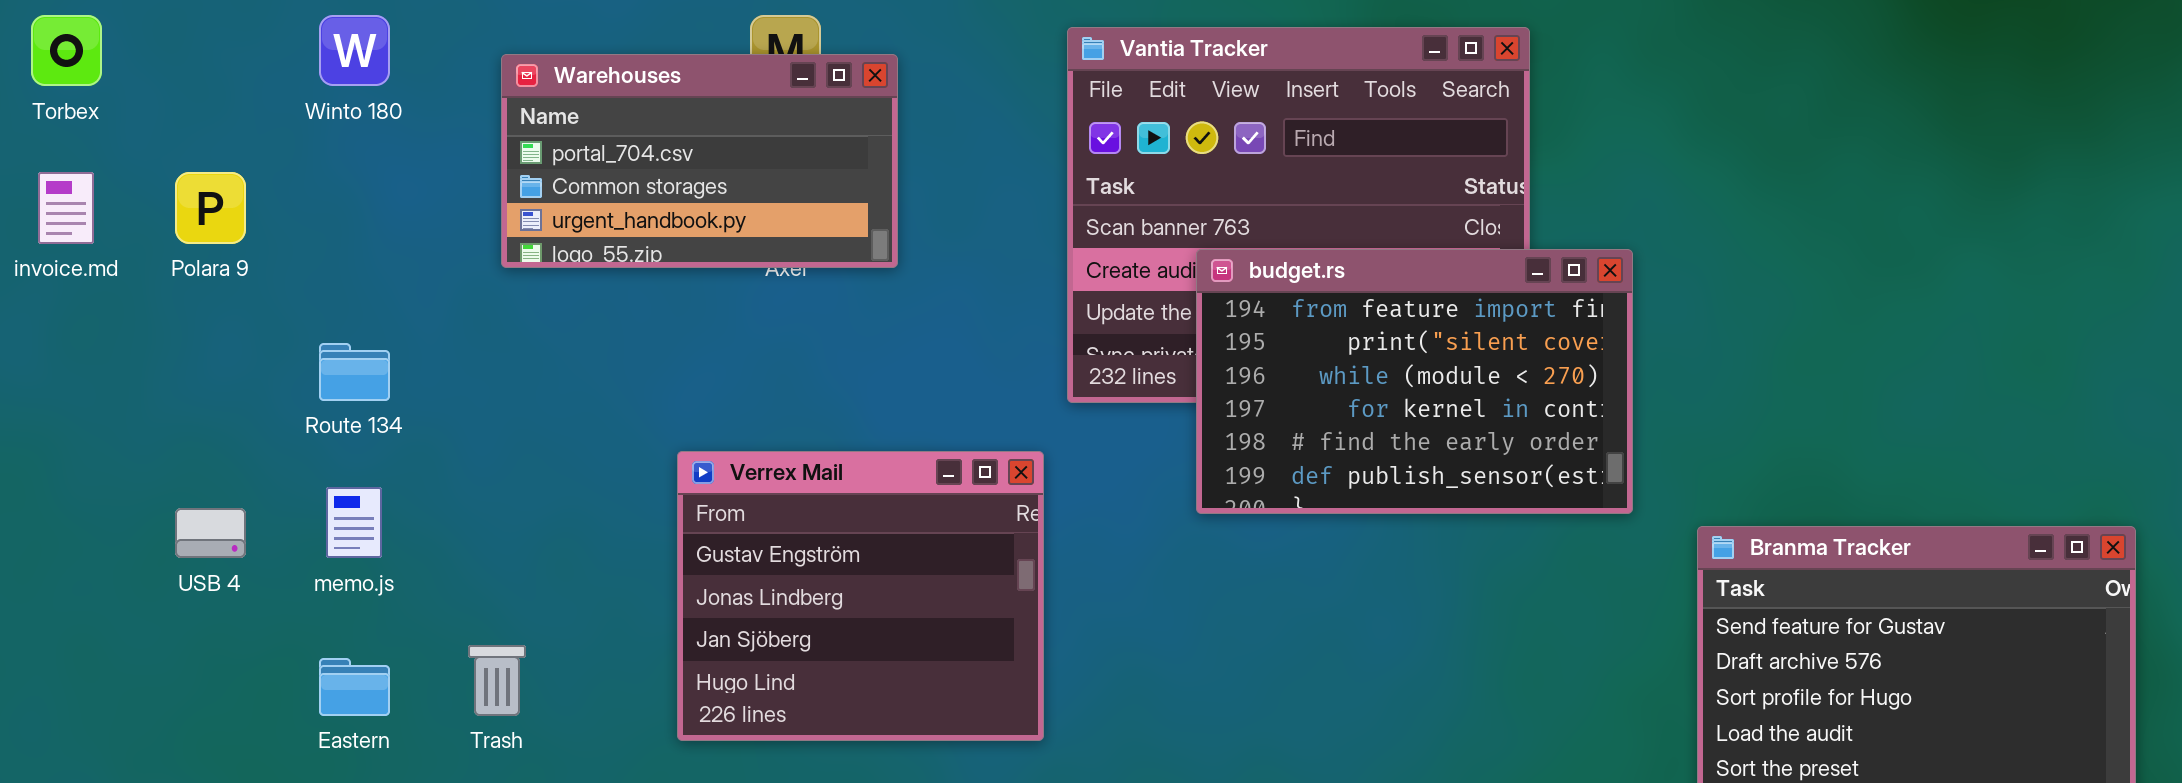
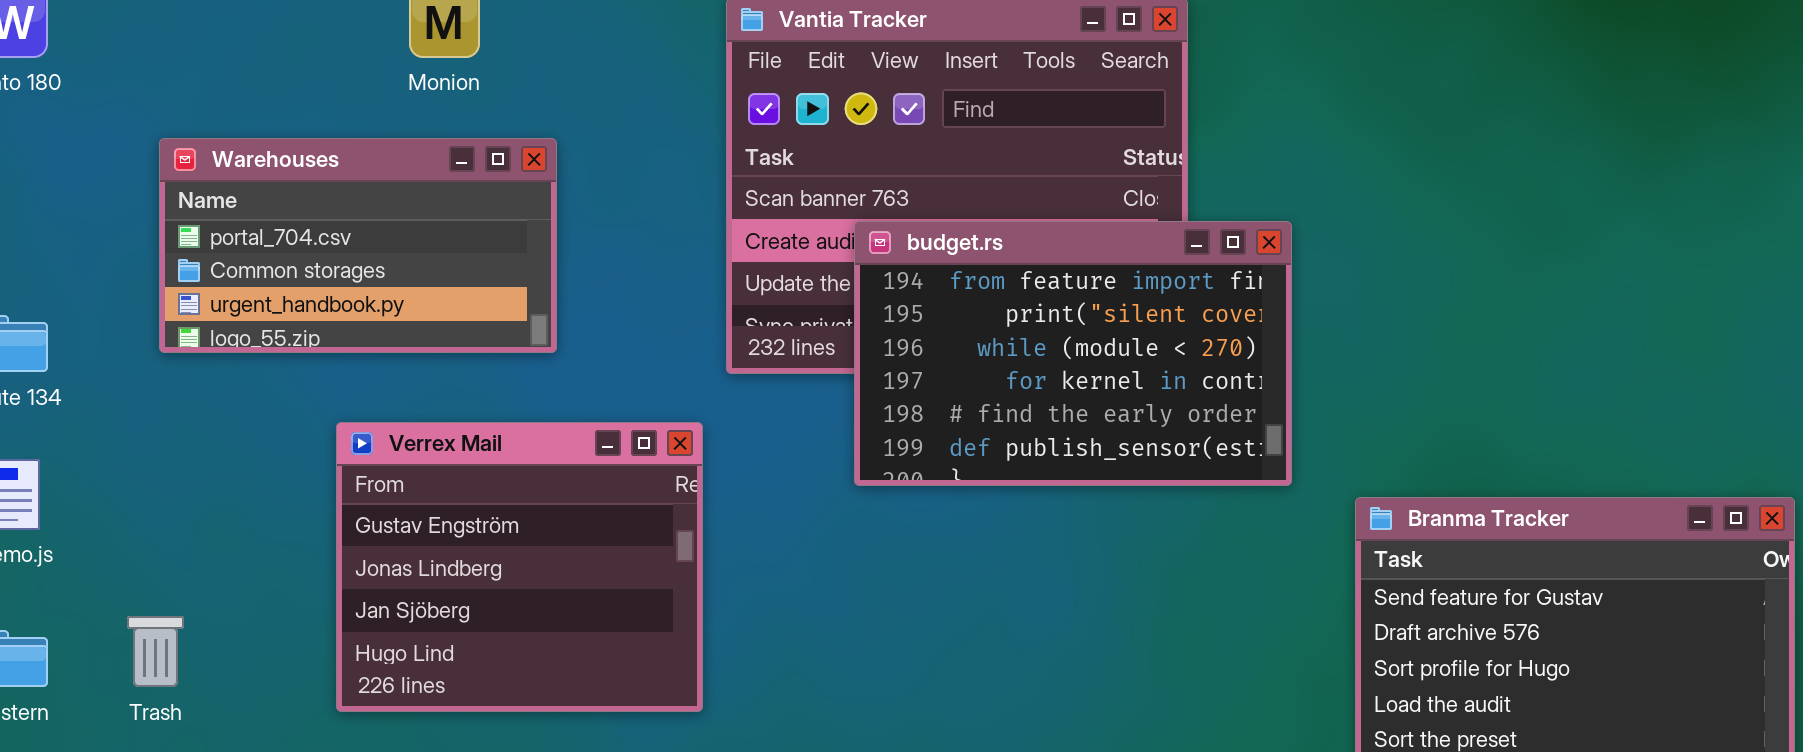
Warehouses: [501,54,898,268] -> [159,138,557,353], moved

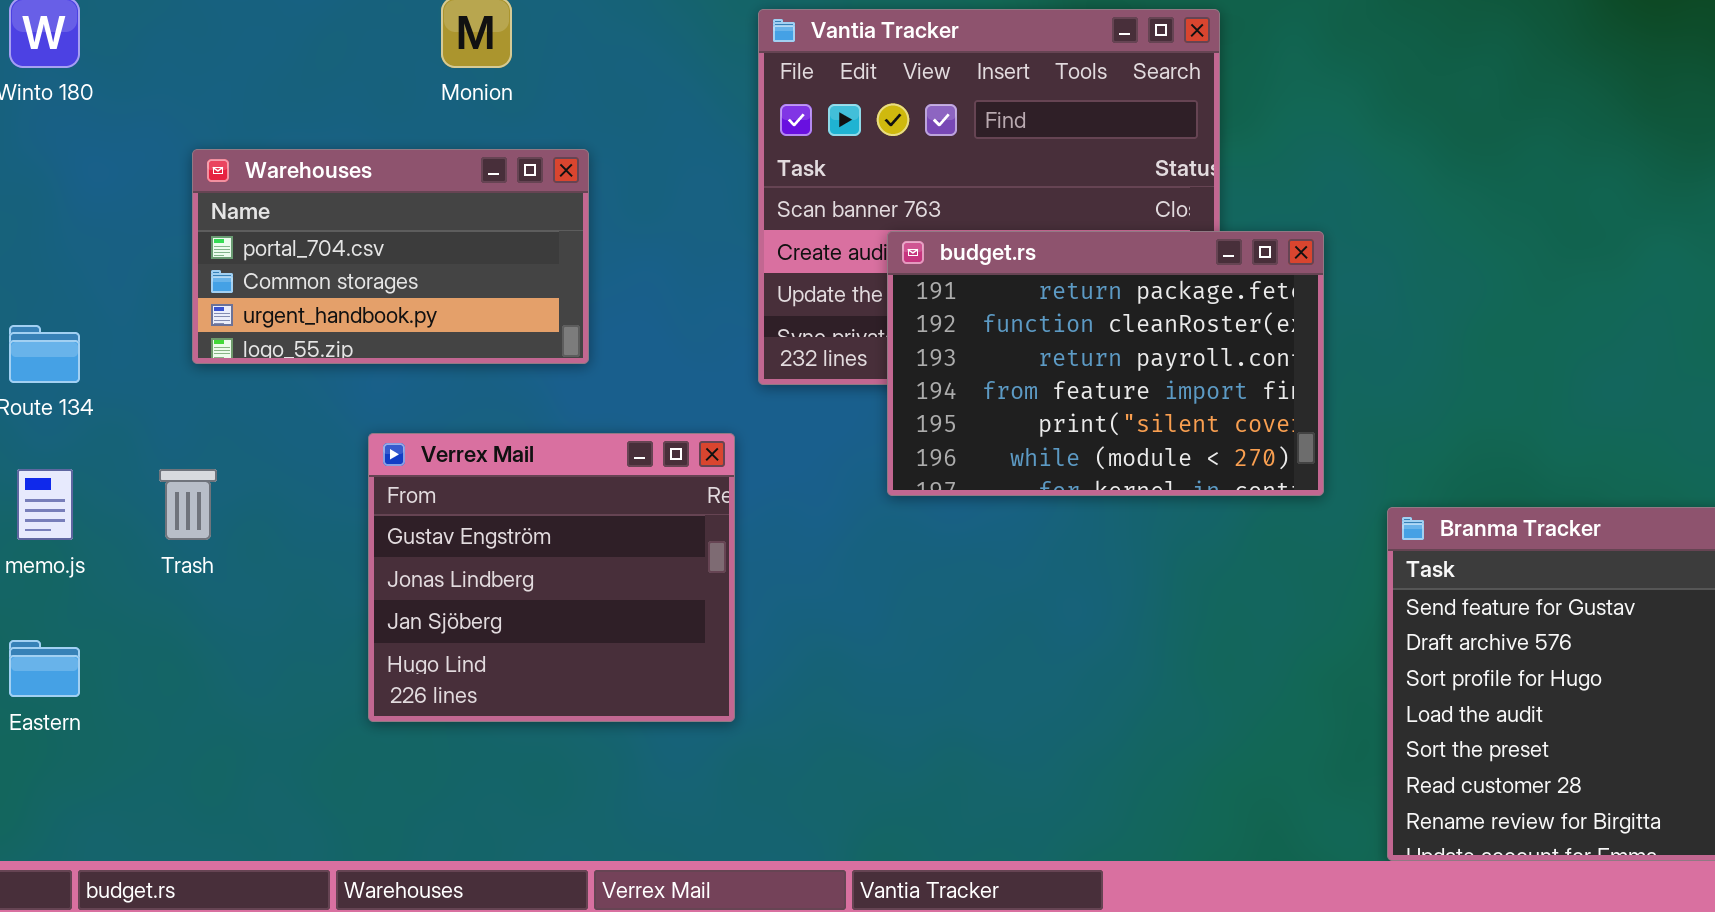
budget.rs: [854,221,1292,486] -> [887,231,1324,496], scrolled up 3 rows
Trash: [127,616,184,687] -> [159,469,217,540], moved

